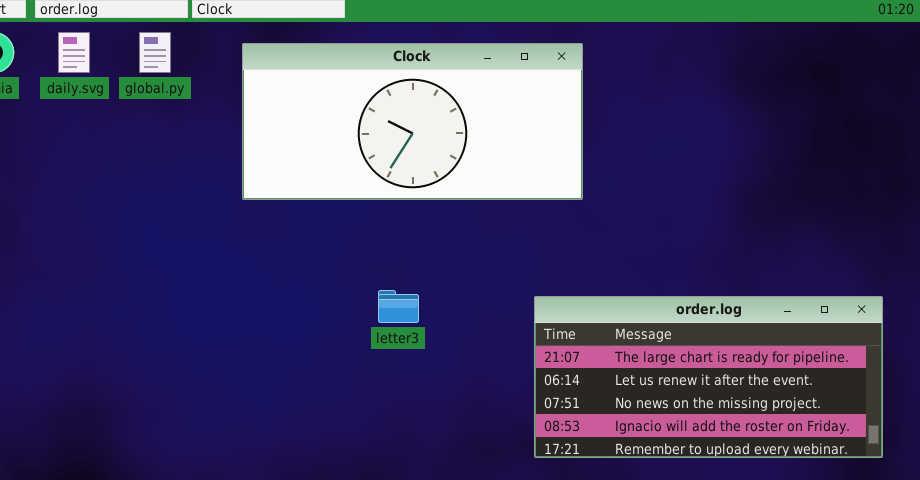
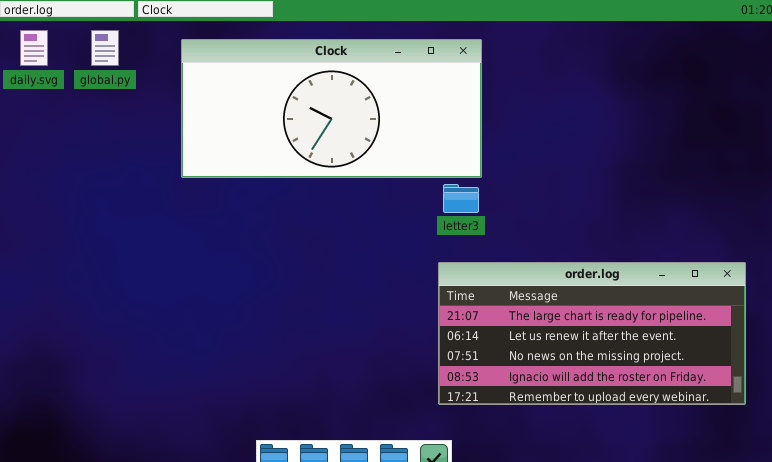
letter3: [378,290,419,323] -> [443,184,479,213], moved

